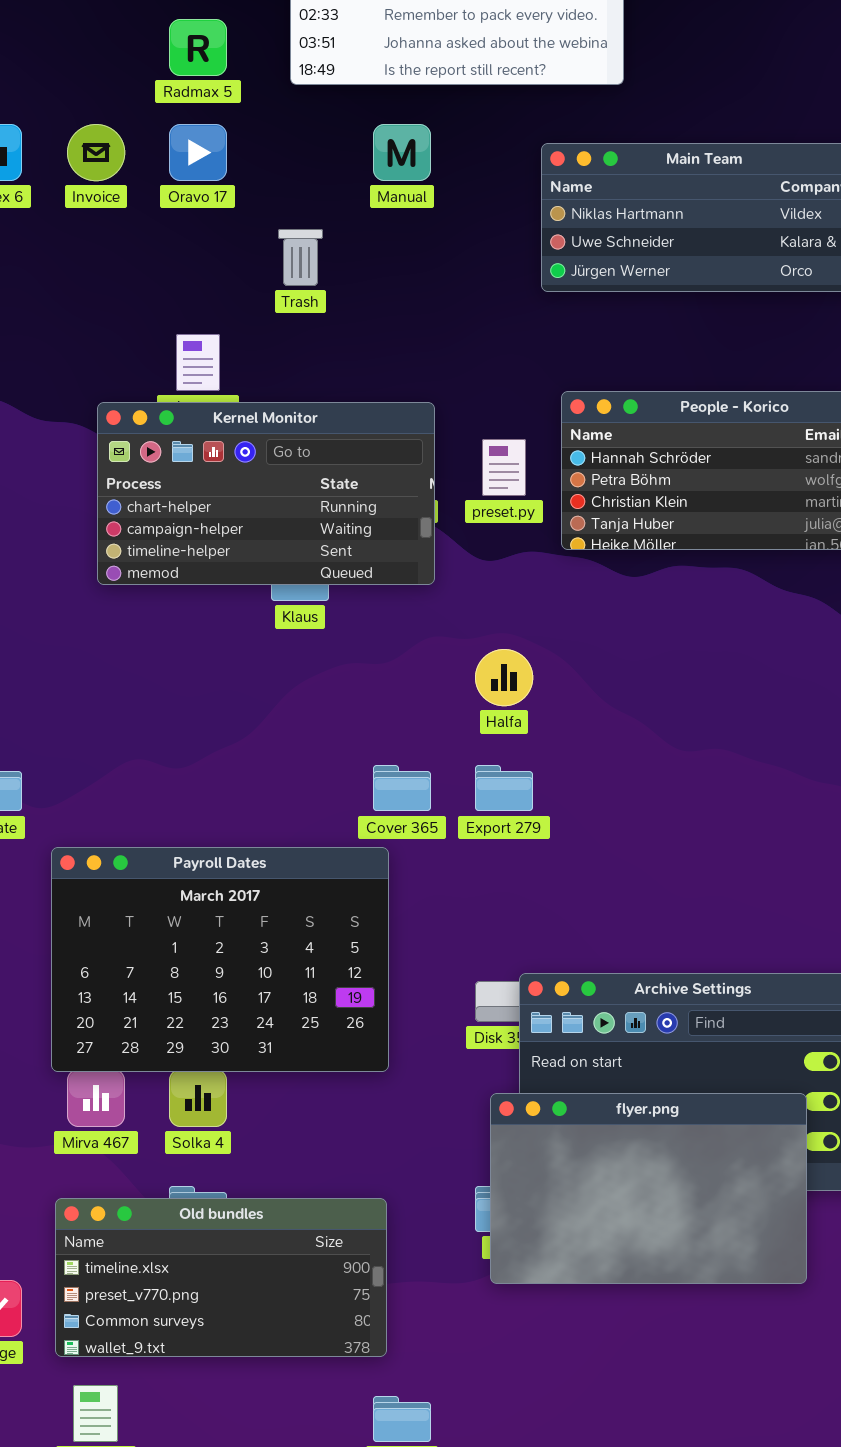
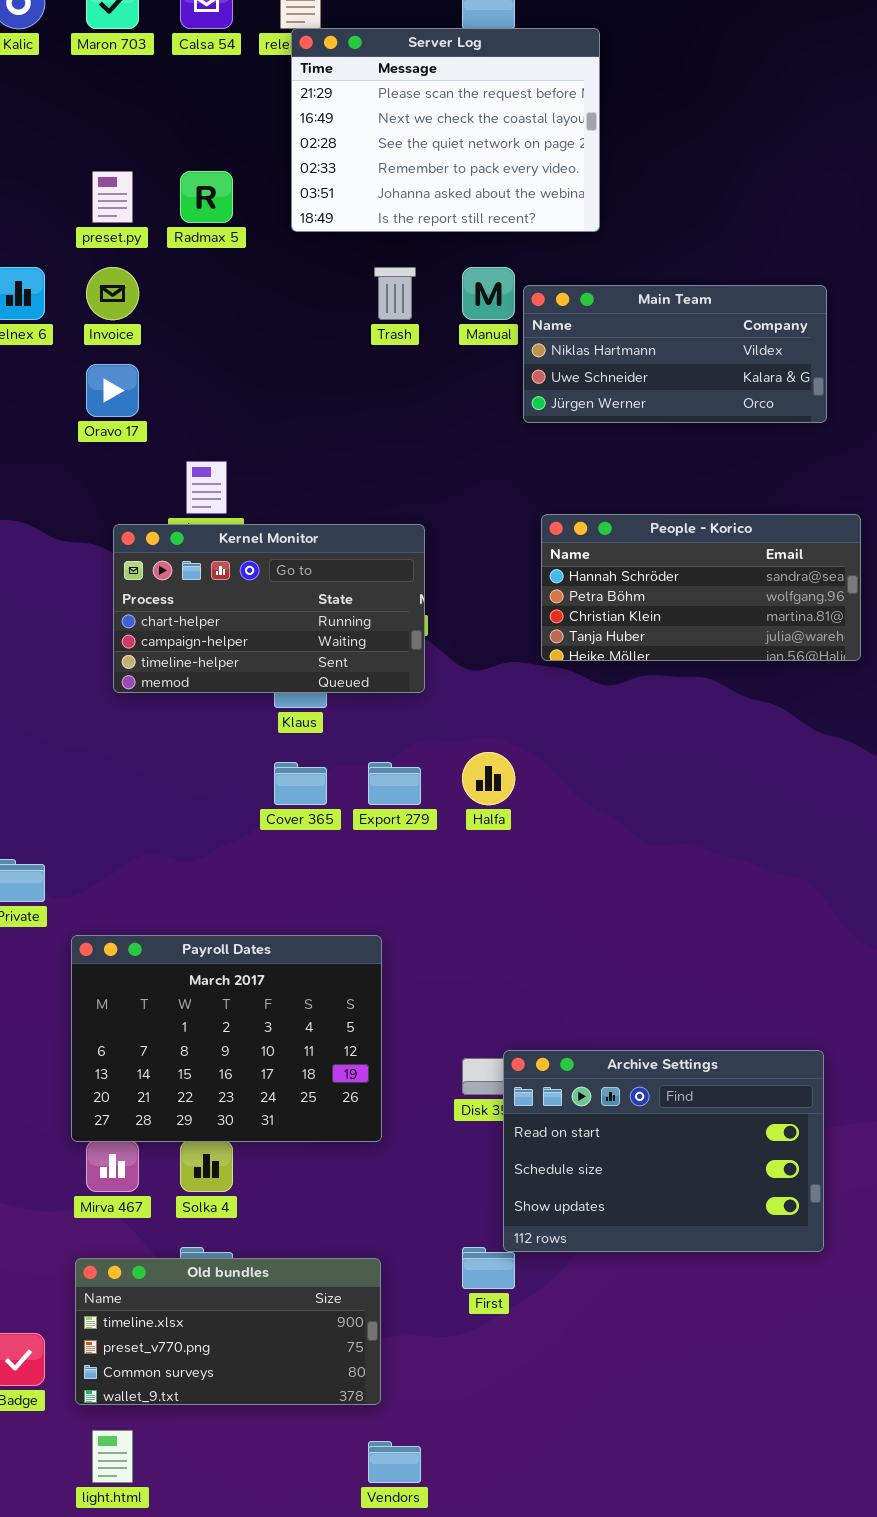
Oravo 17: [169,124,227,181] -> [86,364,139,417], moved
Manual: [373,124,431,181] -> [462,267,515,320], moved
Trash: [278,229,323,286] -> [374,267,416,320], moved
preset.py: [482,439,526,496] -> [92,171,133,223], moved
Cover 365: [373,765,431,811] -> [274,762,327,805], moved
Export 279: [475,765,533,811] -> [368,762,421,805], moved
flyer.png: [490,1093,807,1284] -> none, closed

